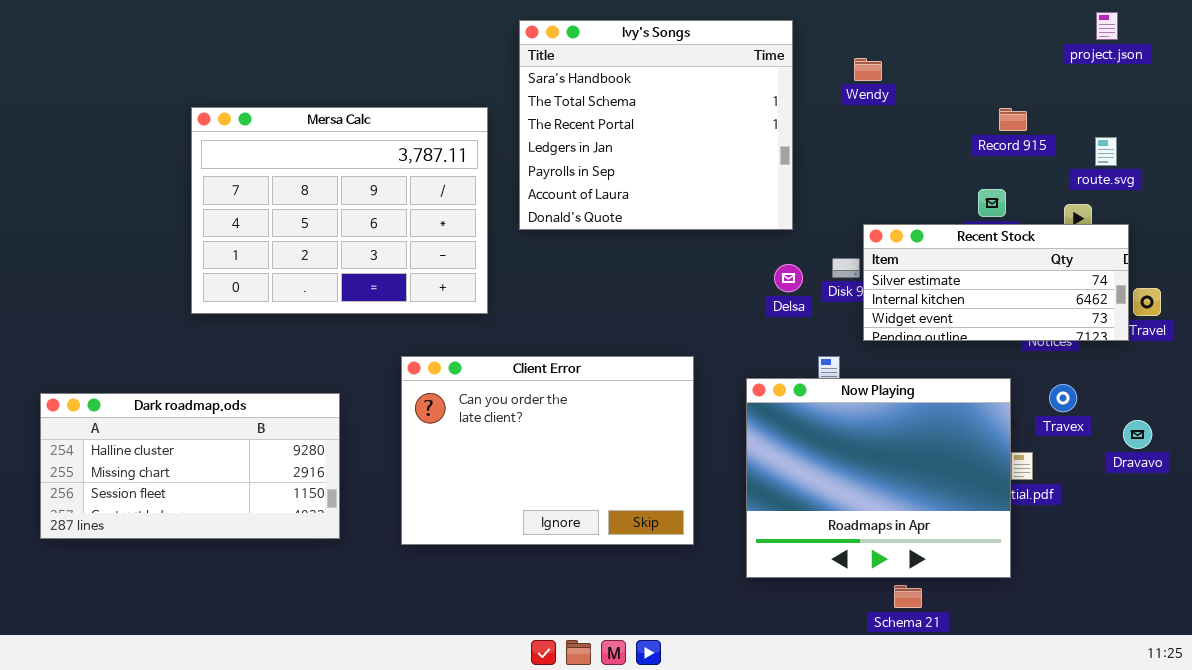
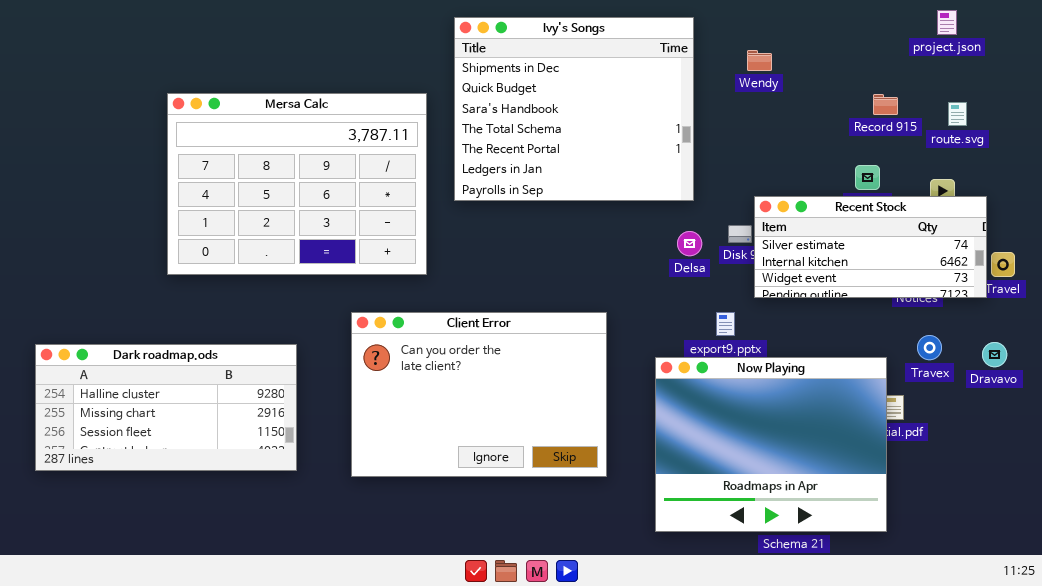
project.json: [1096,12,1118,40] -> [937,10,957,35], moved
Ivy's Songs: [519,20,793,230] -> [454,17,694,201], scrolled up 2 rows
route.svg: [1095,137,1117,166] -> [948,102,967,126], moved
Now Playing: [746,378,1011,578] -> [655,357,887,532], moved
Dravavo: [1123,420,1152,449] -> [982,342,1007,367], moved

